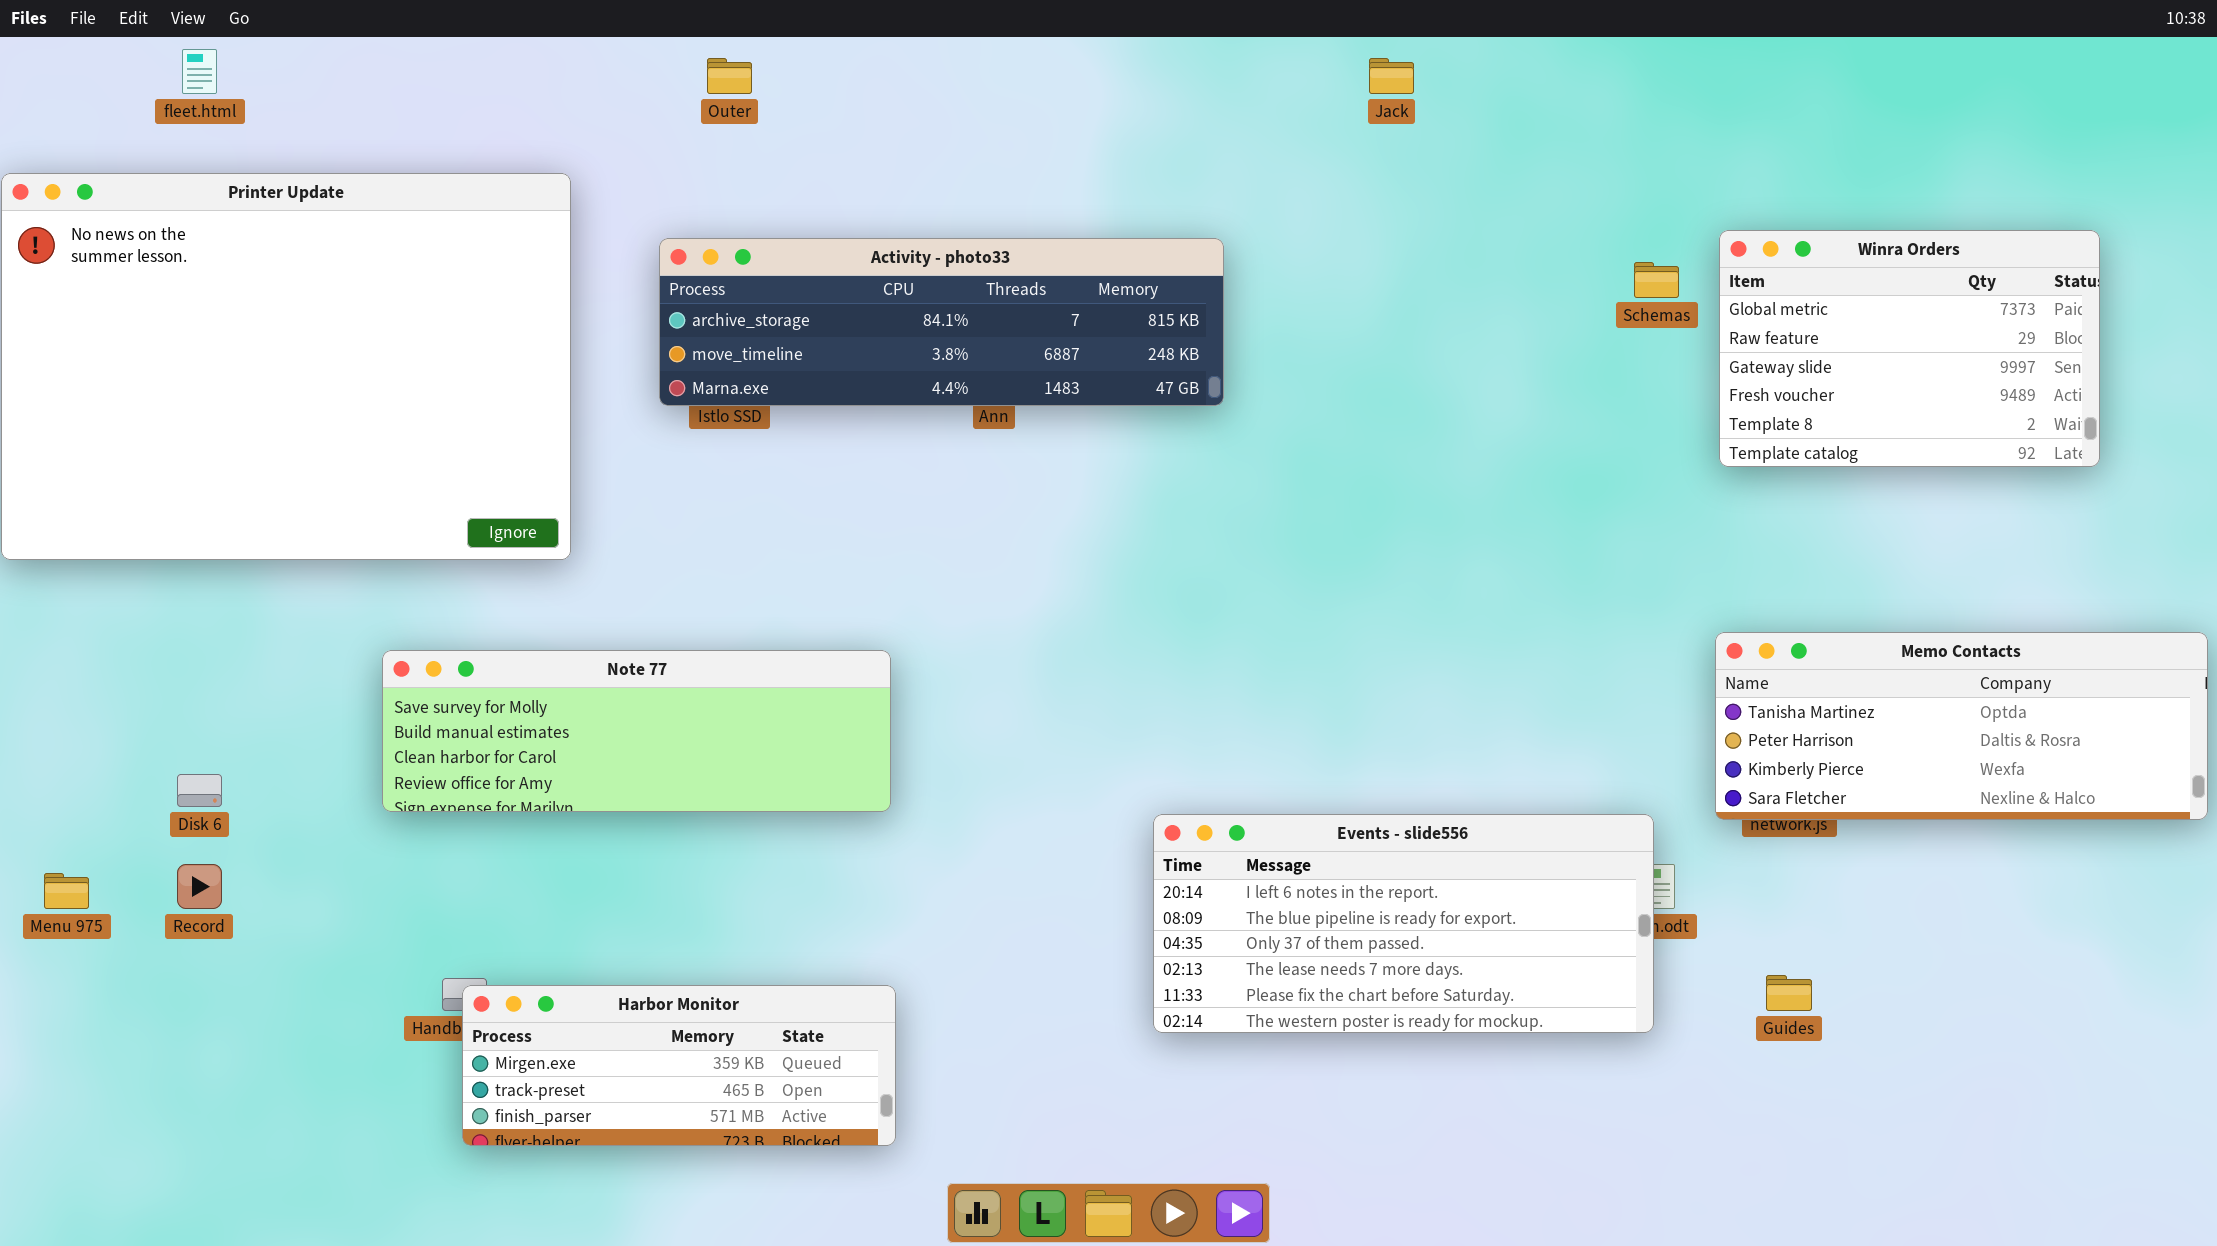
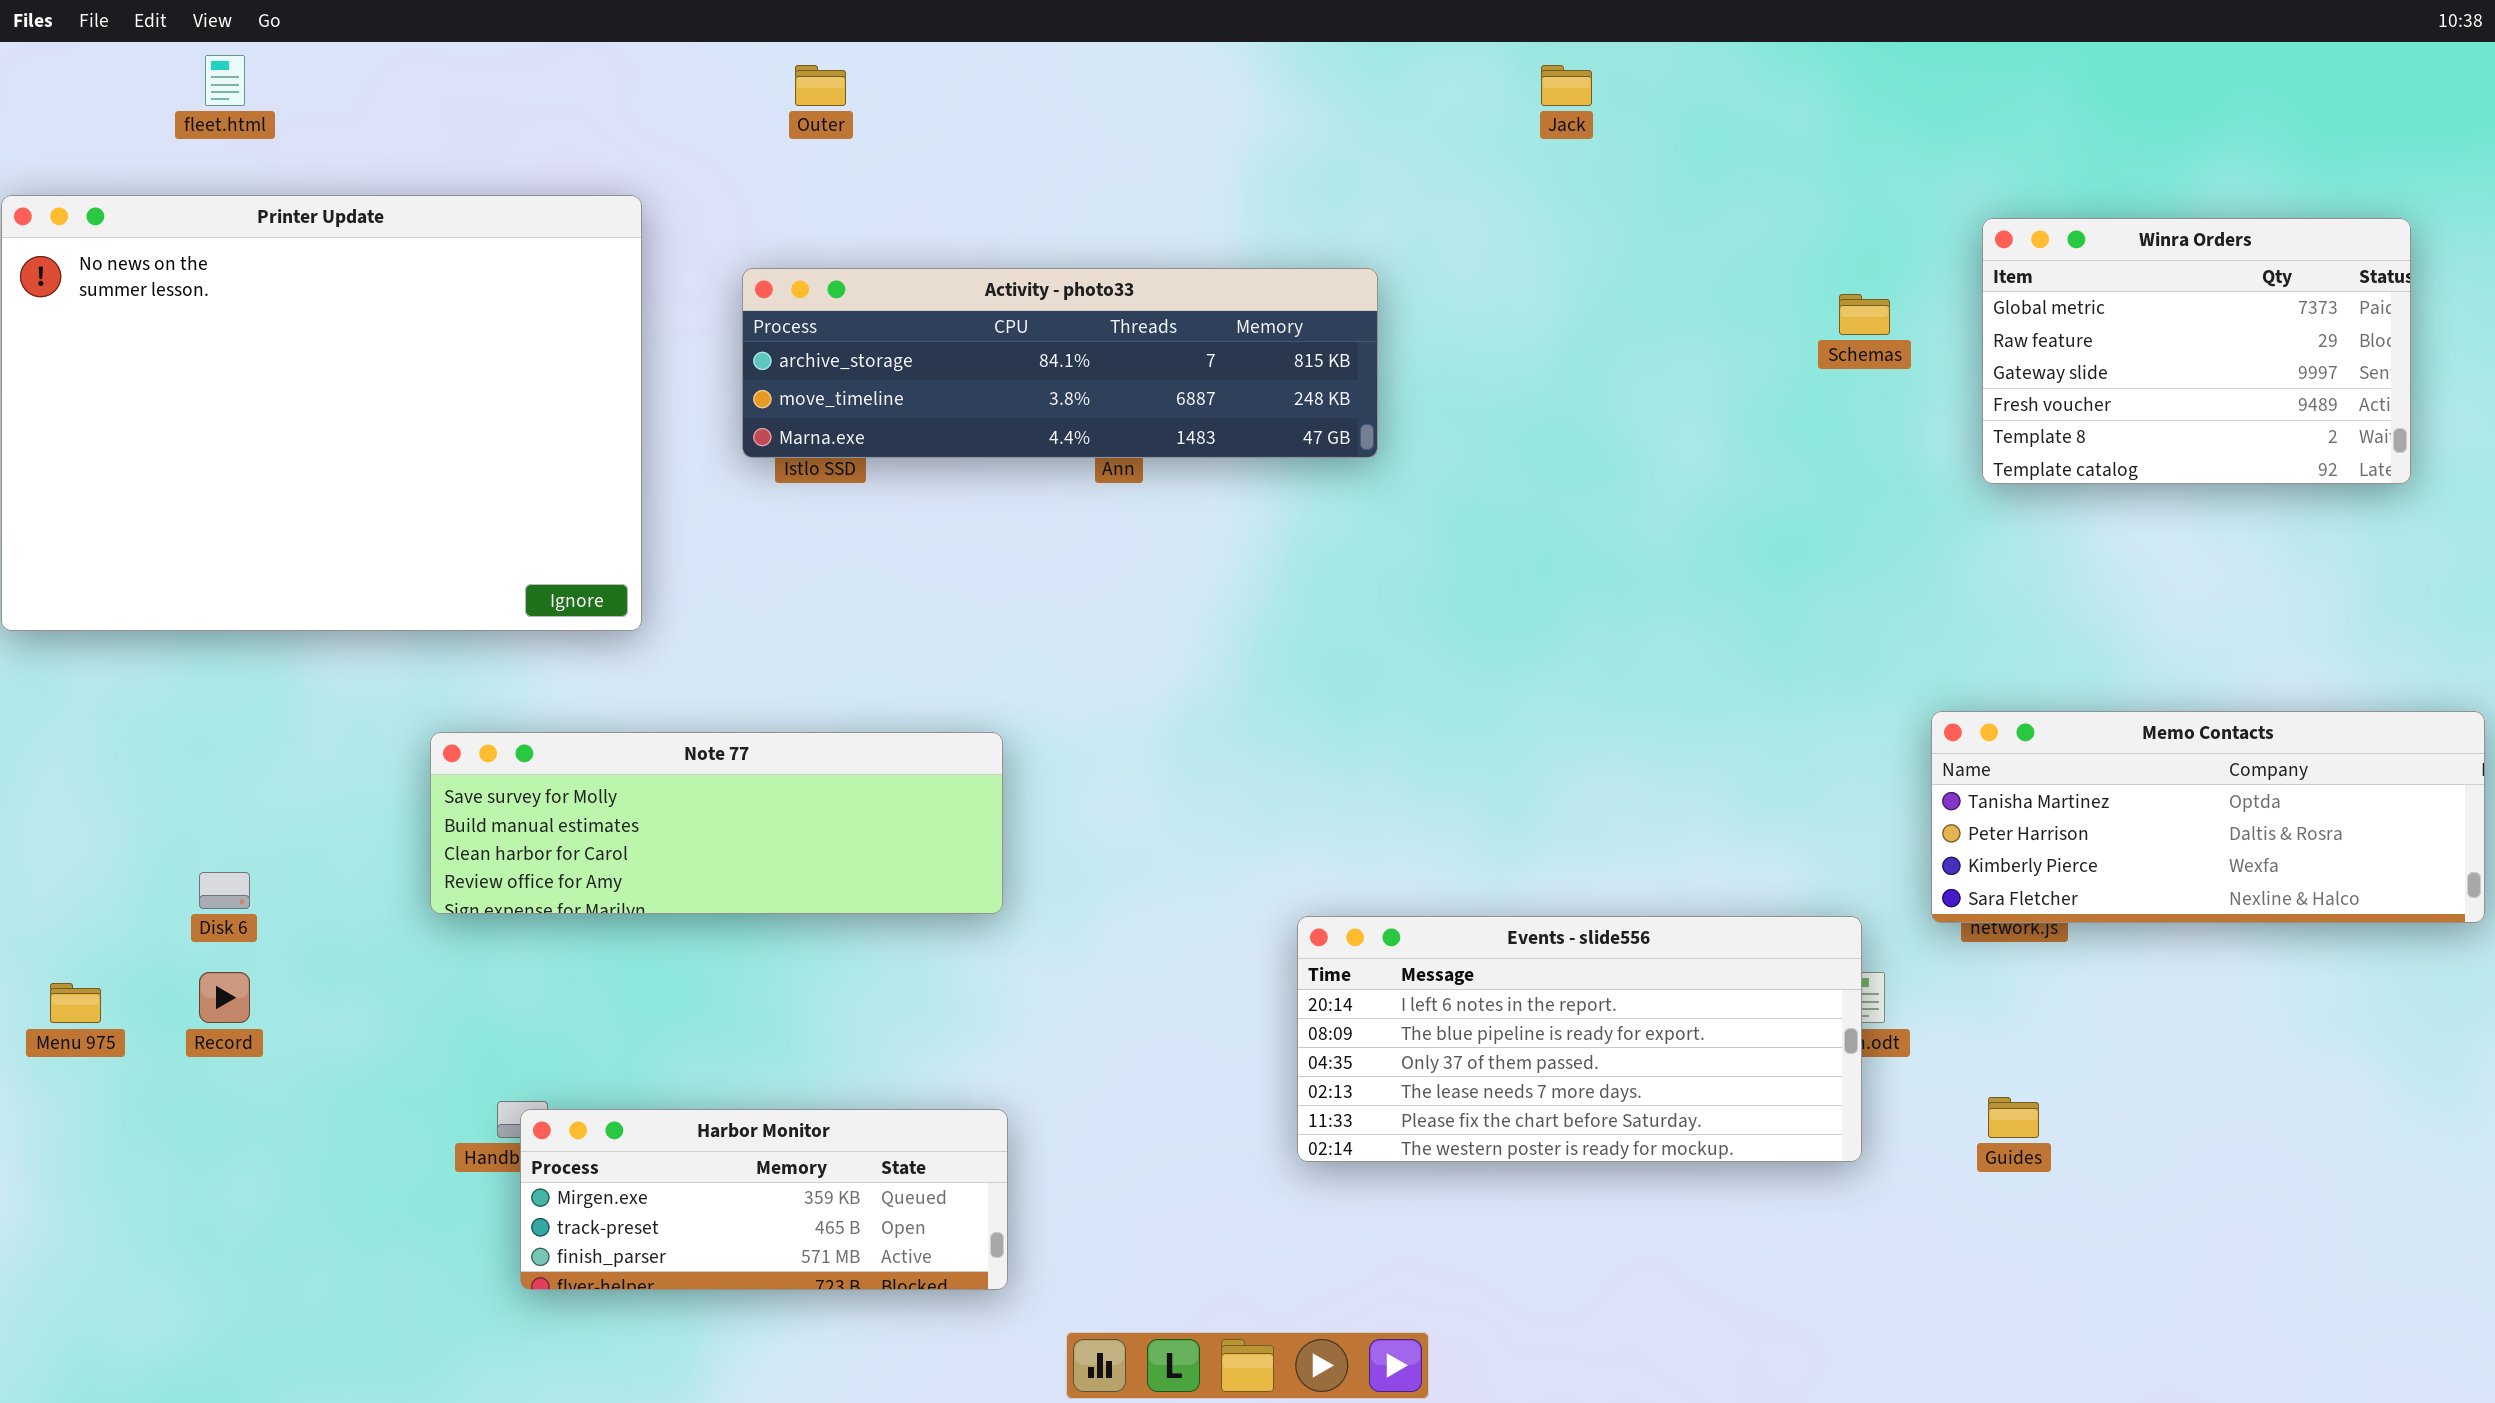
Winra Orders: [1719,230,2100,467] -> [1982,218,2411,484], moved

